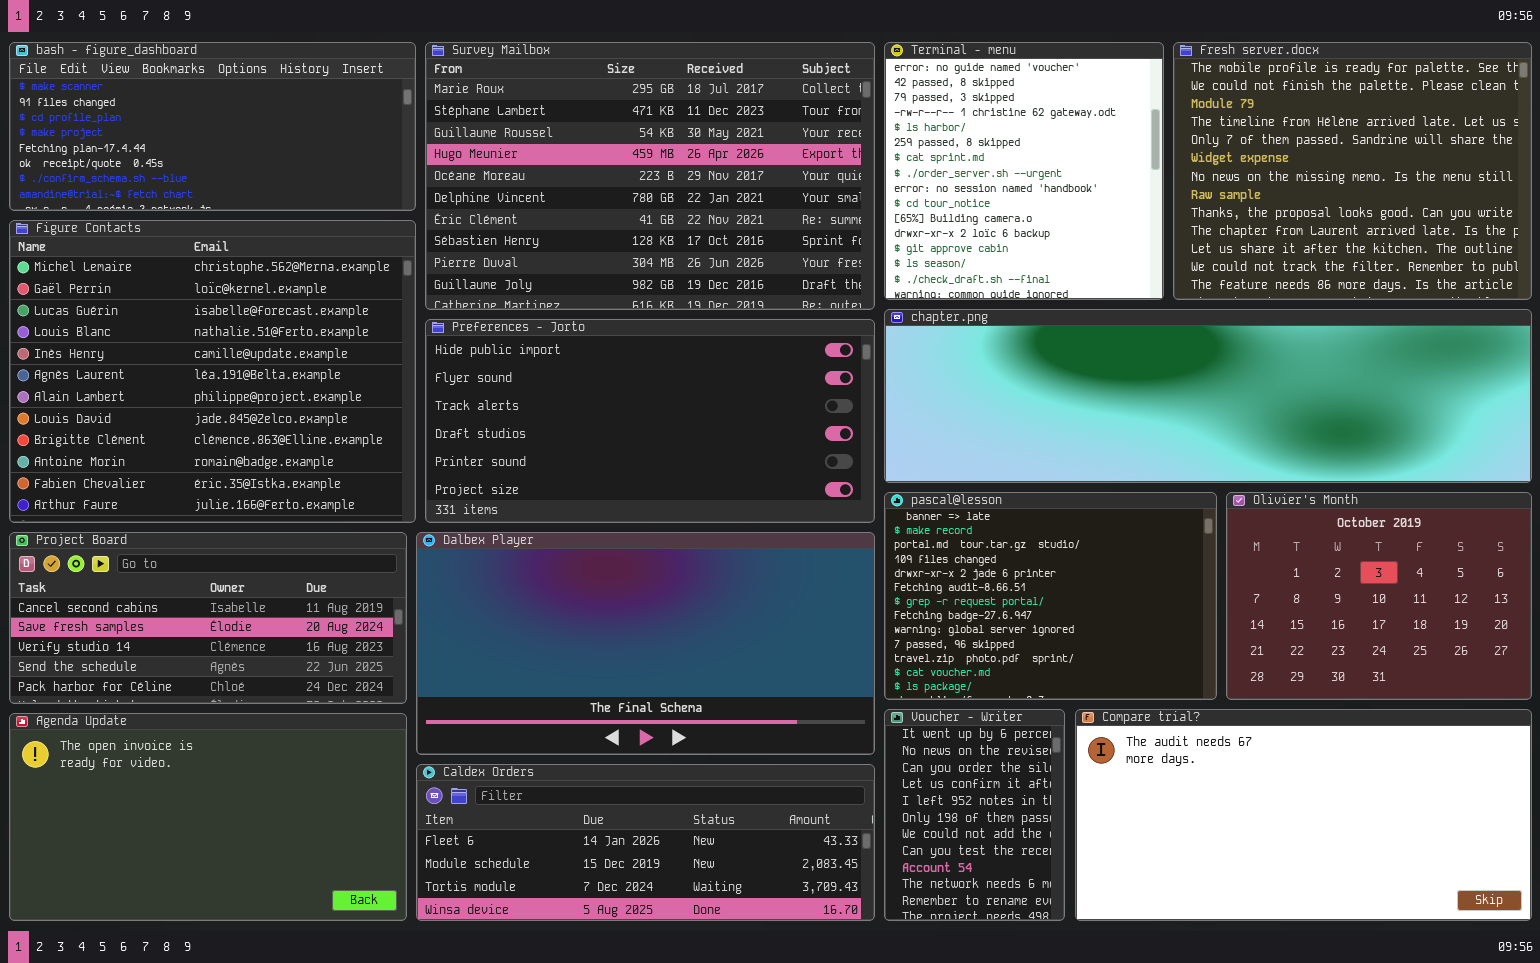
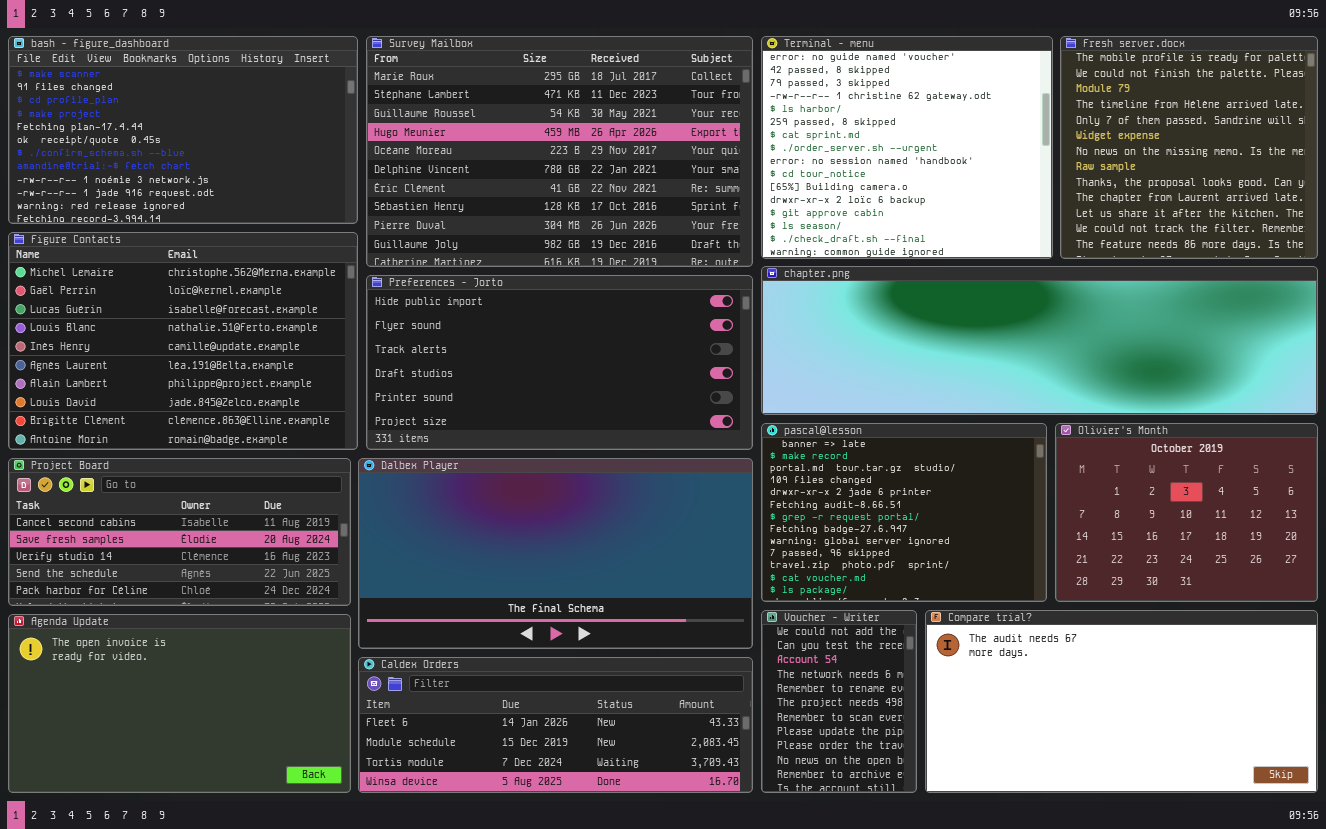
bash - figure_dashboard: [9,42,416,211] -> [8,36,358,224], resized
Terminal - menu: [884,42,1164,300] -> [761,36,1053,259], resized
Fresh server.docx: [1173,42,1532,300] -> [1060,36,1318,259], resized
Figure Contacts: [9,220,416,523] -> [8,232,358,450], resized
Voucher - Writer: [884,709,1065,921] -> [761,610,917,793], scrolled down 6 rows

